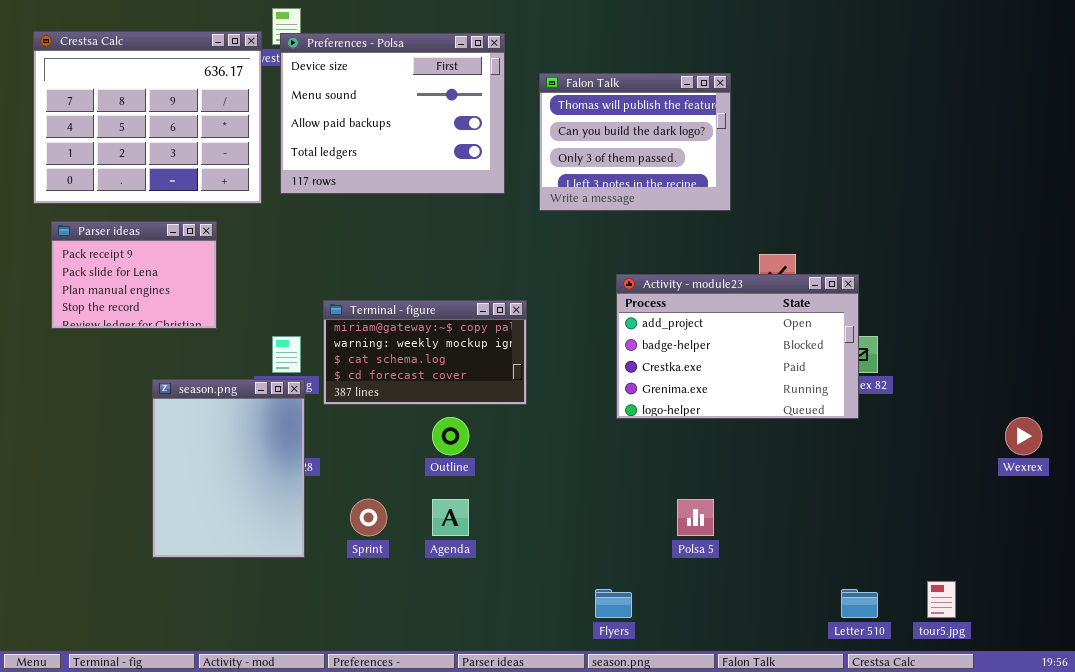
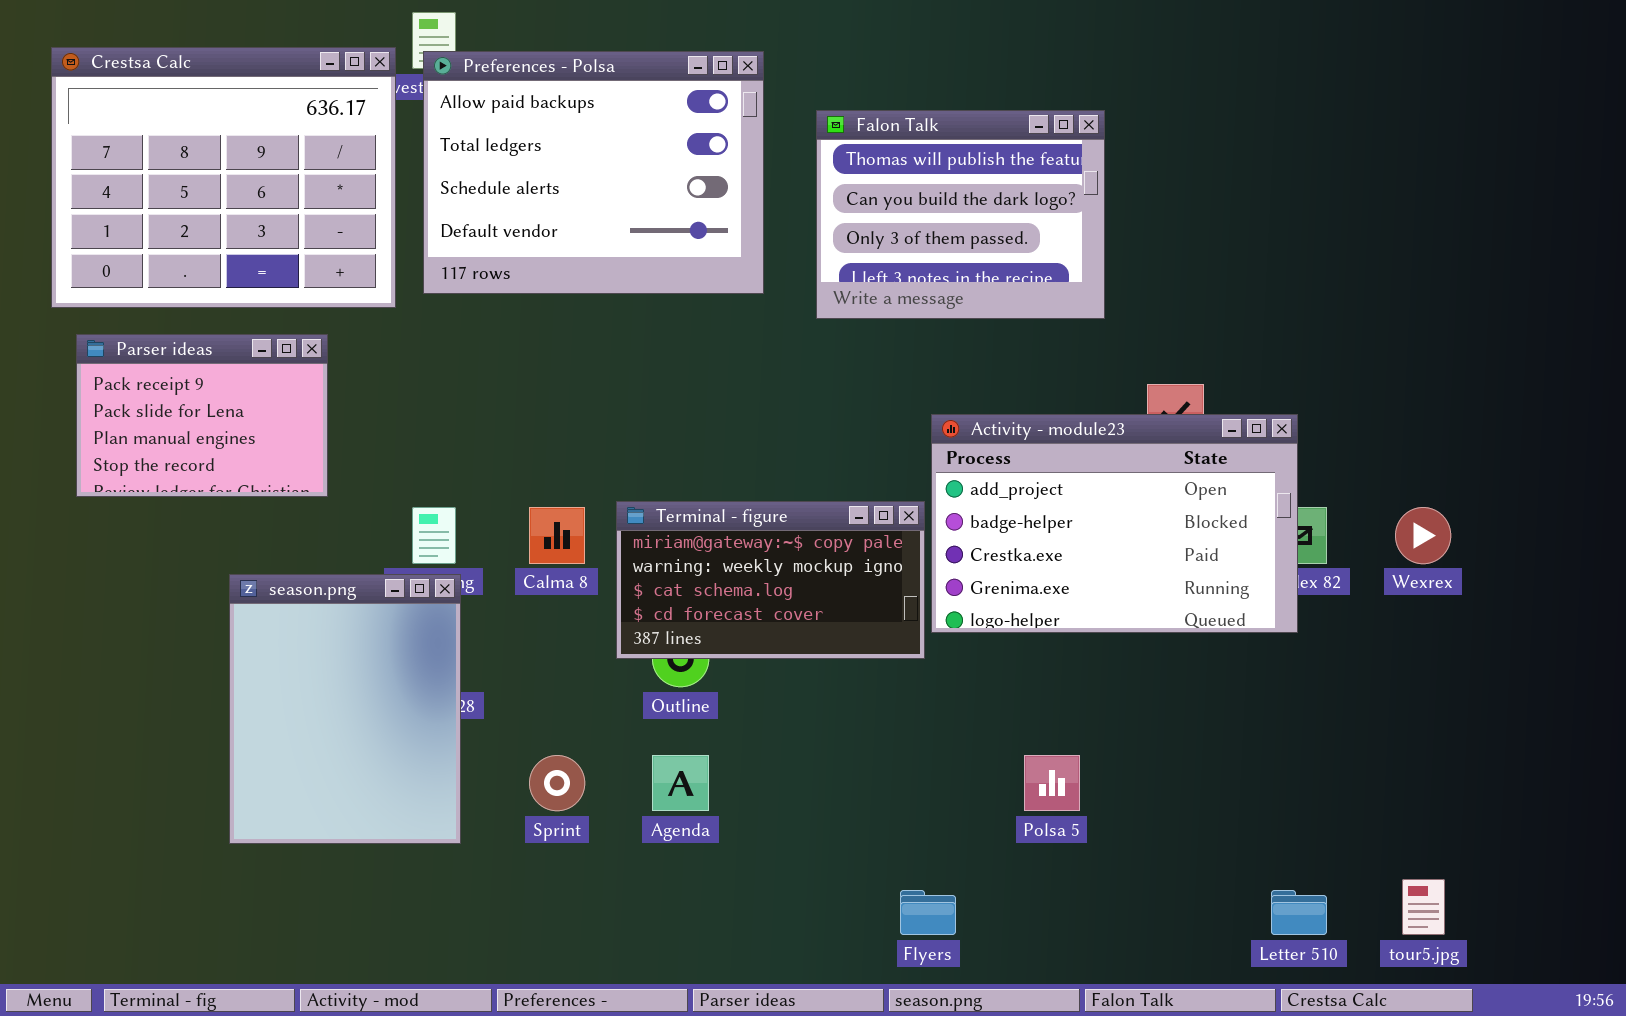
Preferences - Polsa: [280,33,505,194] -> [423,51,764,294], scrolled down 2 rows
Terminal - figure: [323,300,527,405] -> [616,501,925,659], moved
Wexrex: [1005,417,1042,455] -> [1395,507,1451,564], moved

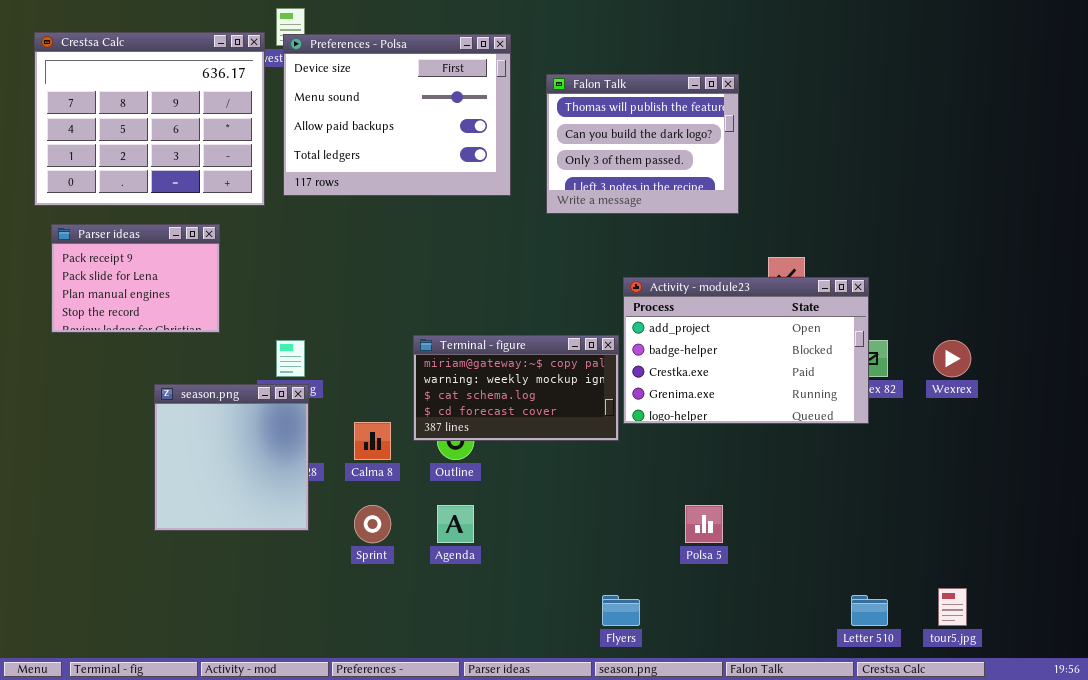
Preferences - Polsa: [423,51,764,294] -> [283,34,511,196], scrolled up 2 rows
Calma 8: [529,507,585,564] -> [354,422,391,460], moved
season.png: [229,574,461,844] -> [154,384,309,531], resized

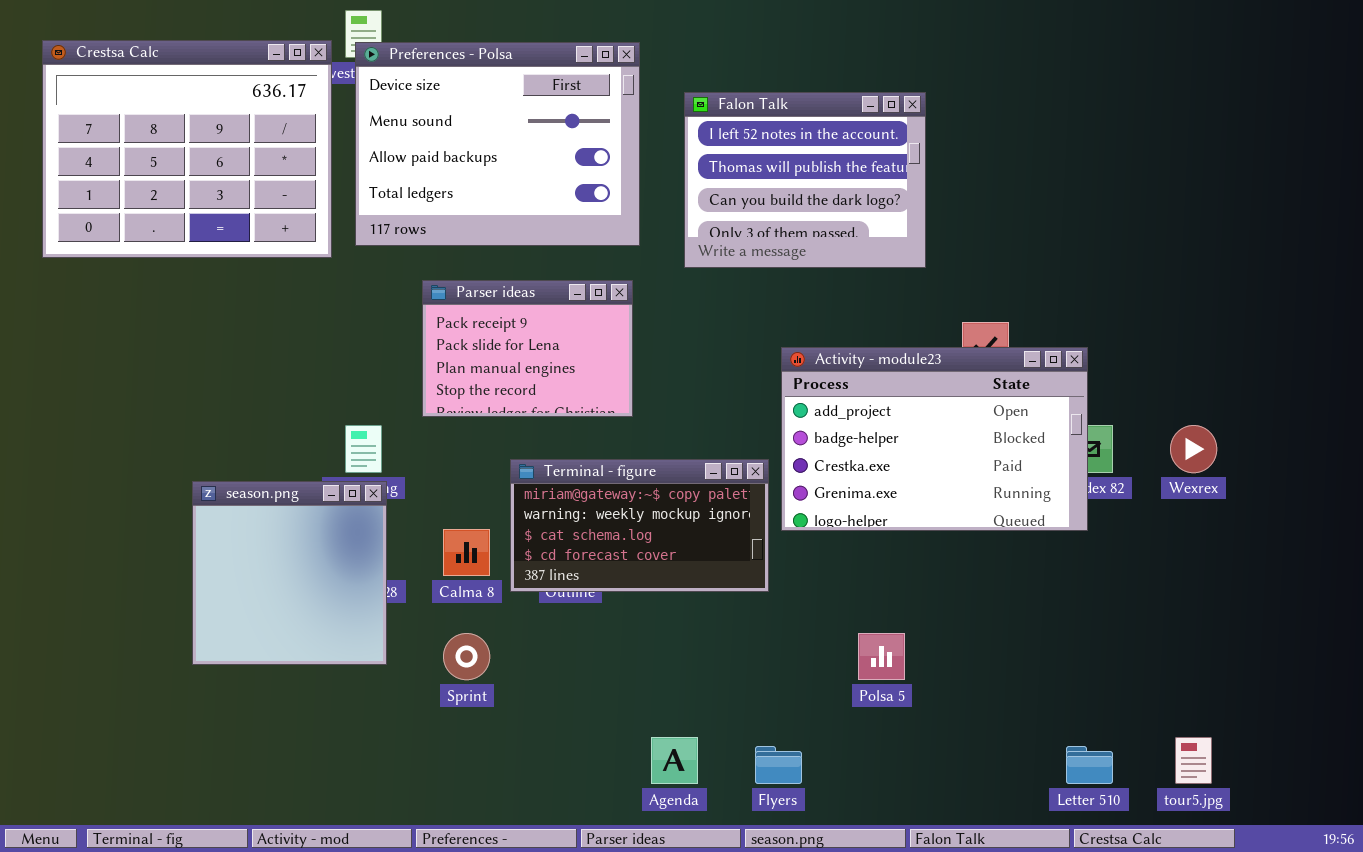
Falon Talk: [546,74,739,214] -> [684,92,926,268], scrolled up 1 row
Parser ideas: [51,224,220,333] -> [422,280,633,417], moved
Terminal - figure: [413,335,619,441] -> [510,459,769,592], moved
Agenda: [437,505,474,543] -> [651,737,698,784], moved

